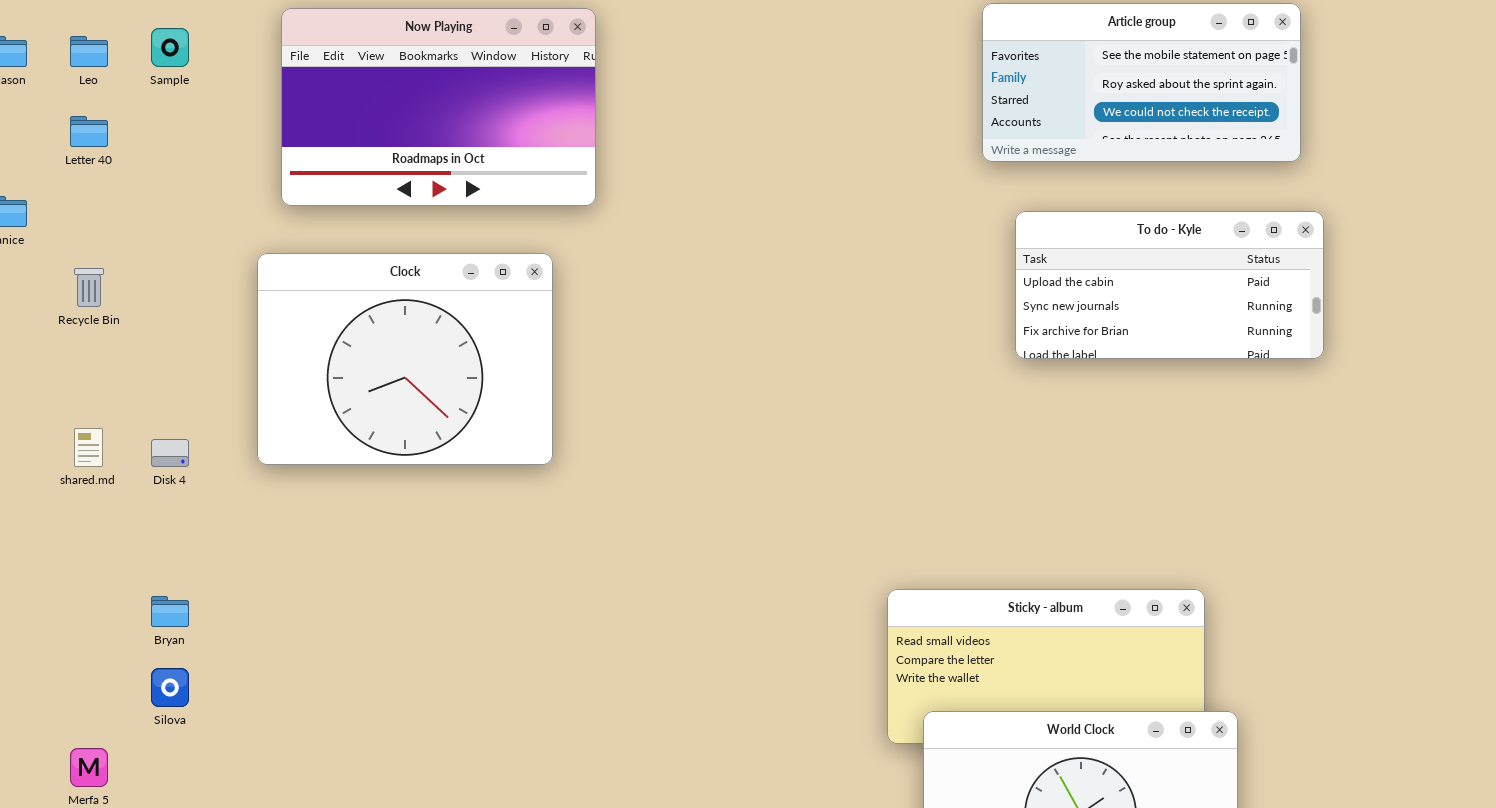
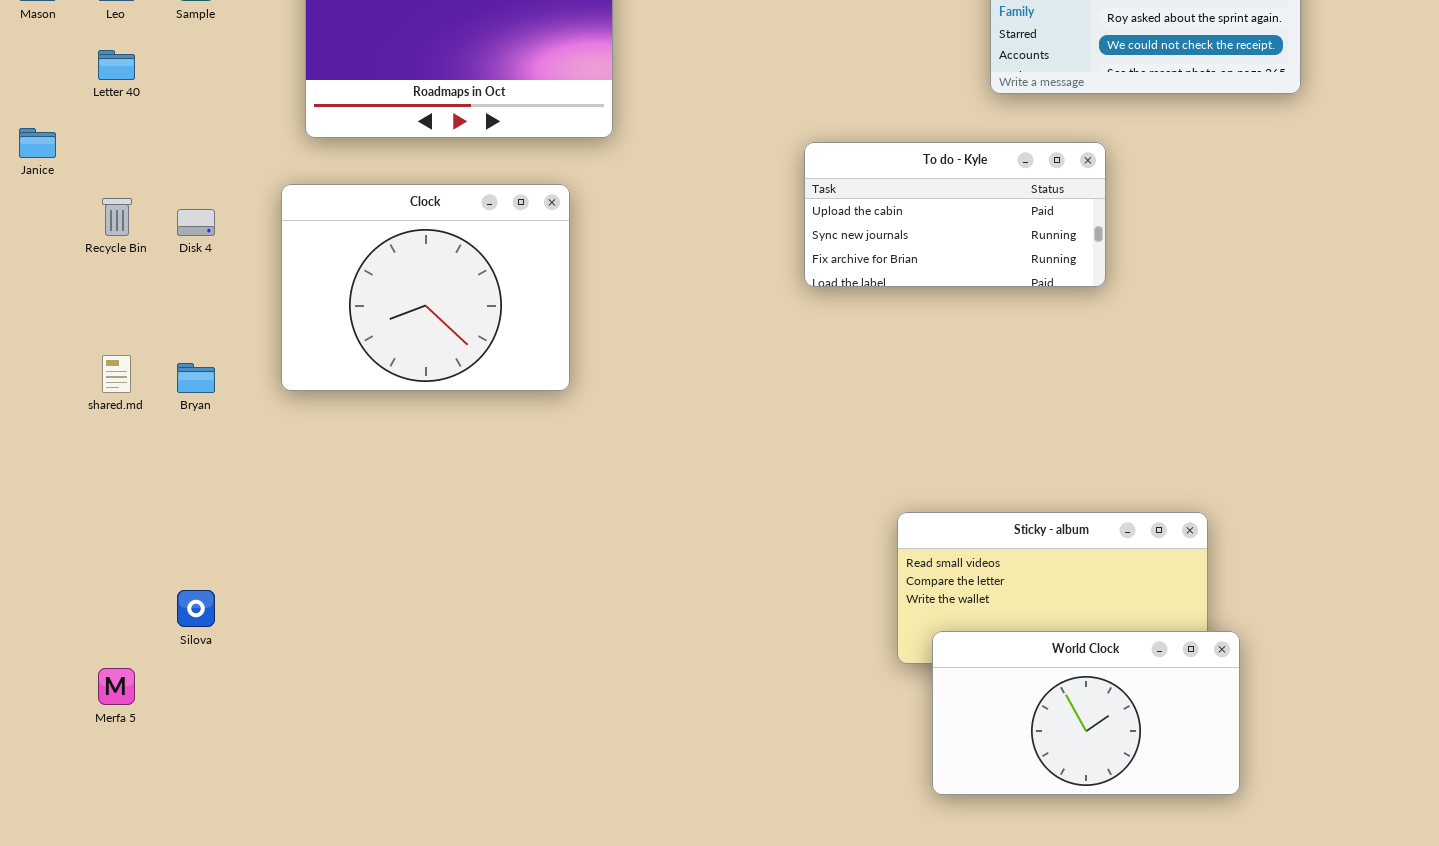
To do - Kyle: [1015,211,1324,359] -> [804,142,1106,287], moved
Disk 4: [151,439,189,467] -> [177,209,215,236], moved
Bryan: [151,596,189,627] -> [177,363,215,393], moved

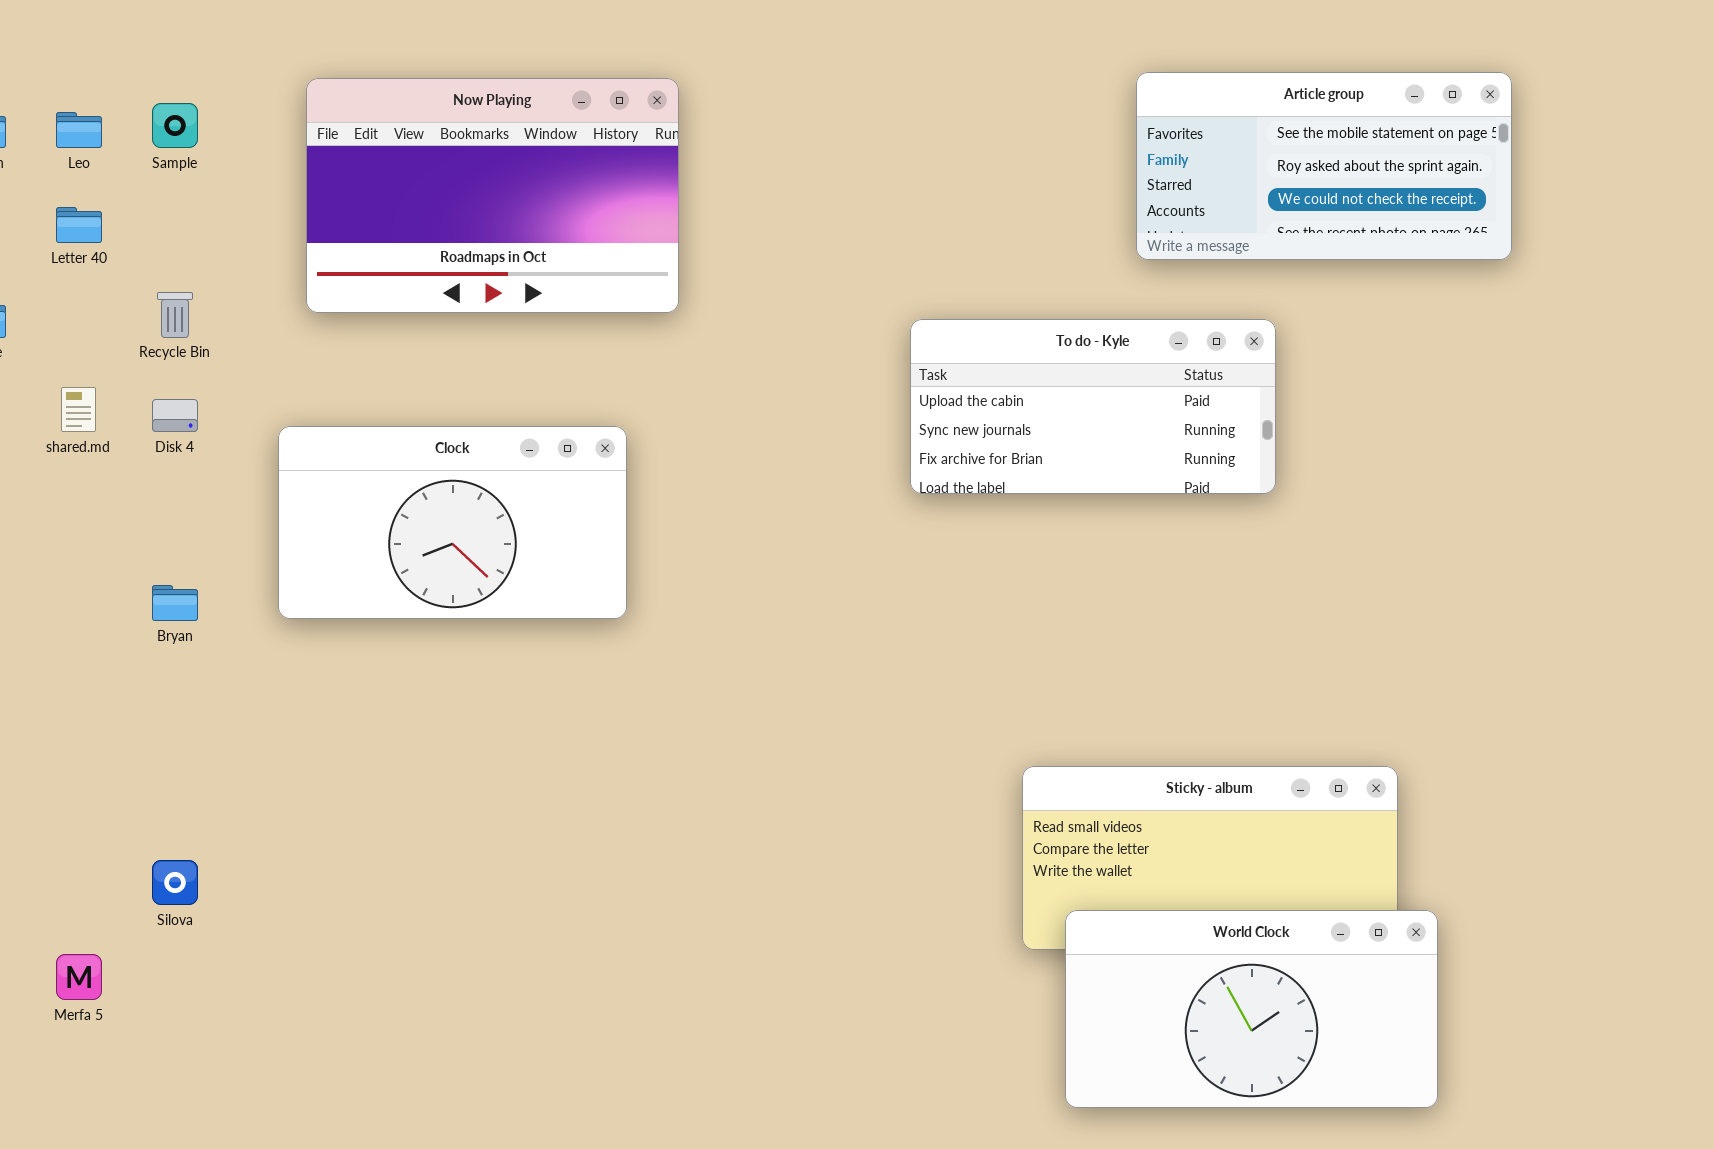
Clock: [281,184,570,391] -> [278,426,627,619], resized
Recycle Bin: [102,198,132,236] -> [157,292,193,338], moved
shared.md: [102,355,131,393] -> [61,387,96,432], moved

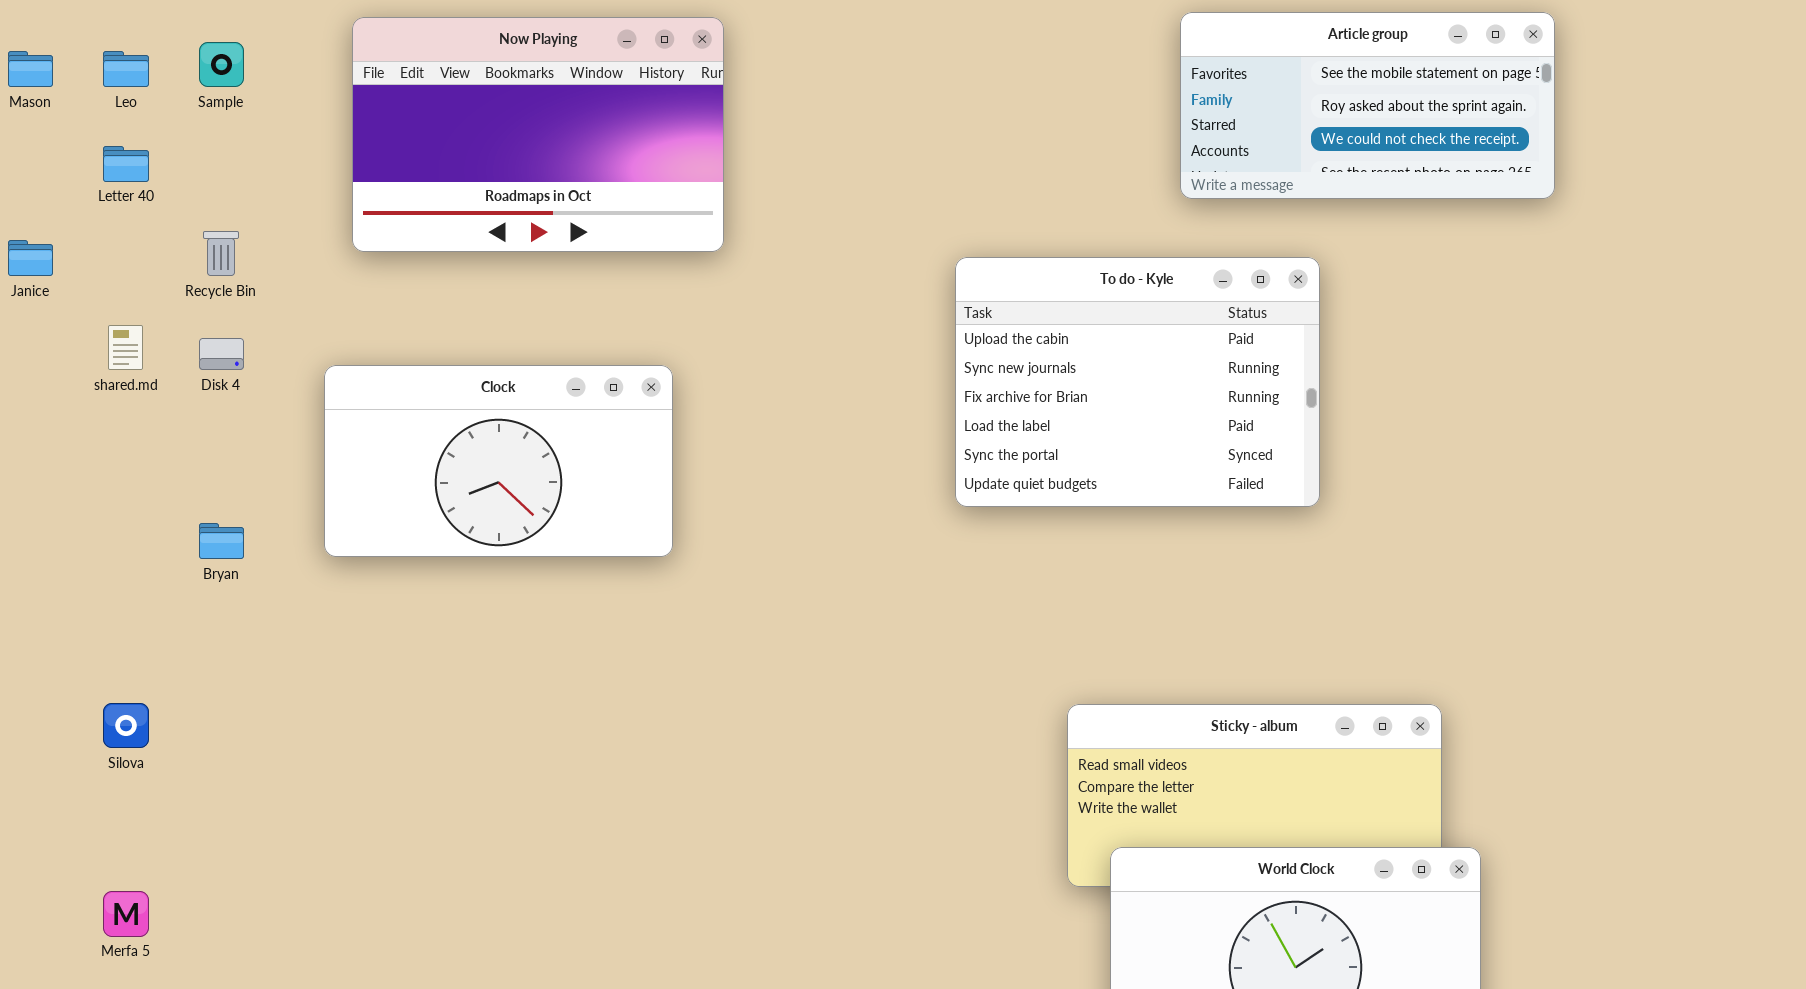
To do - Kyle: [910,319,1276,494] -> [955,257,1320,507], resized
Silova: [152,860,198,905] -> [103,703,149,748], moved

